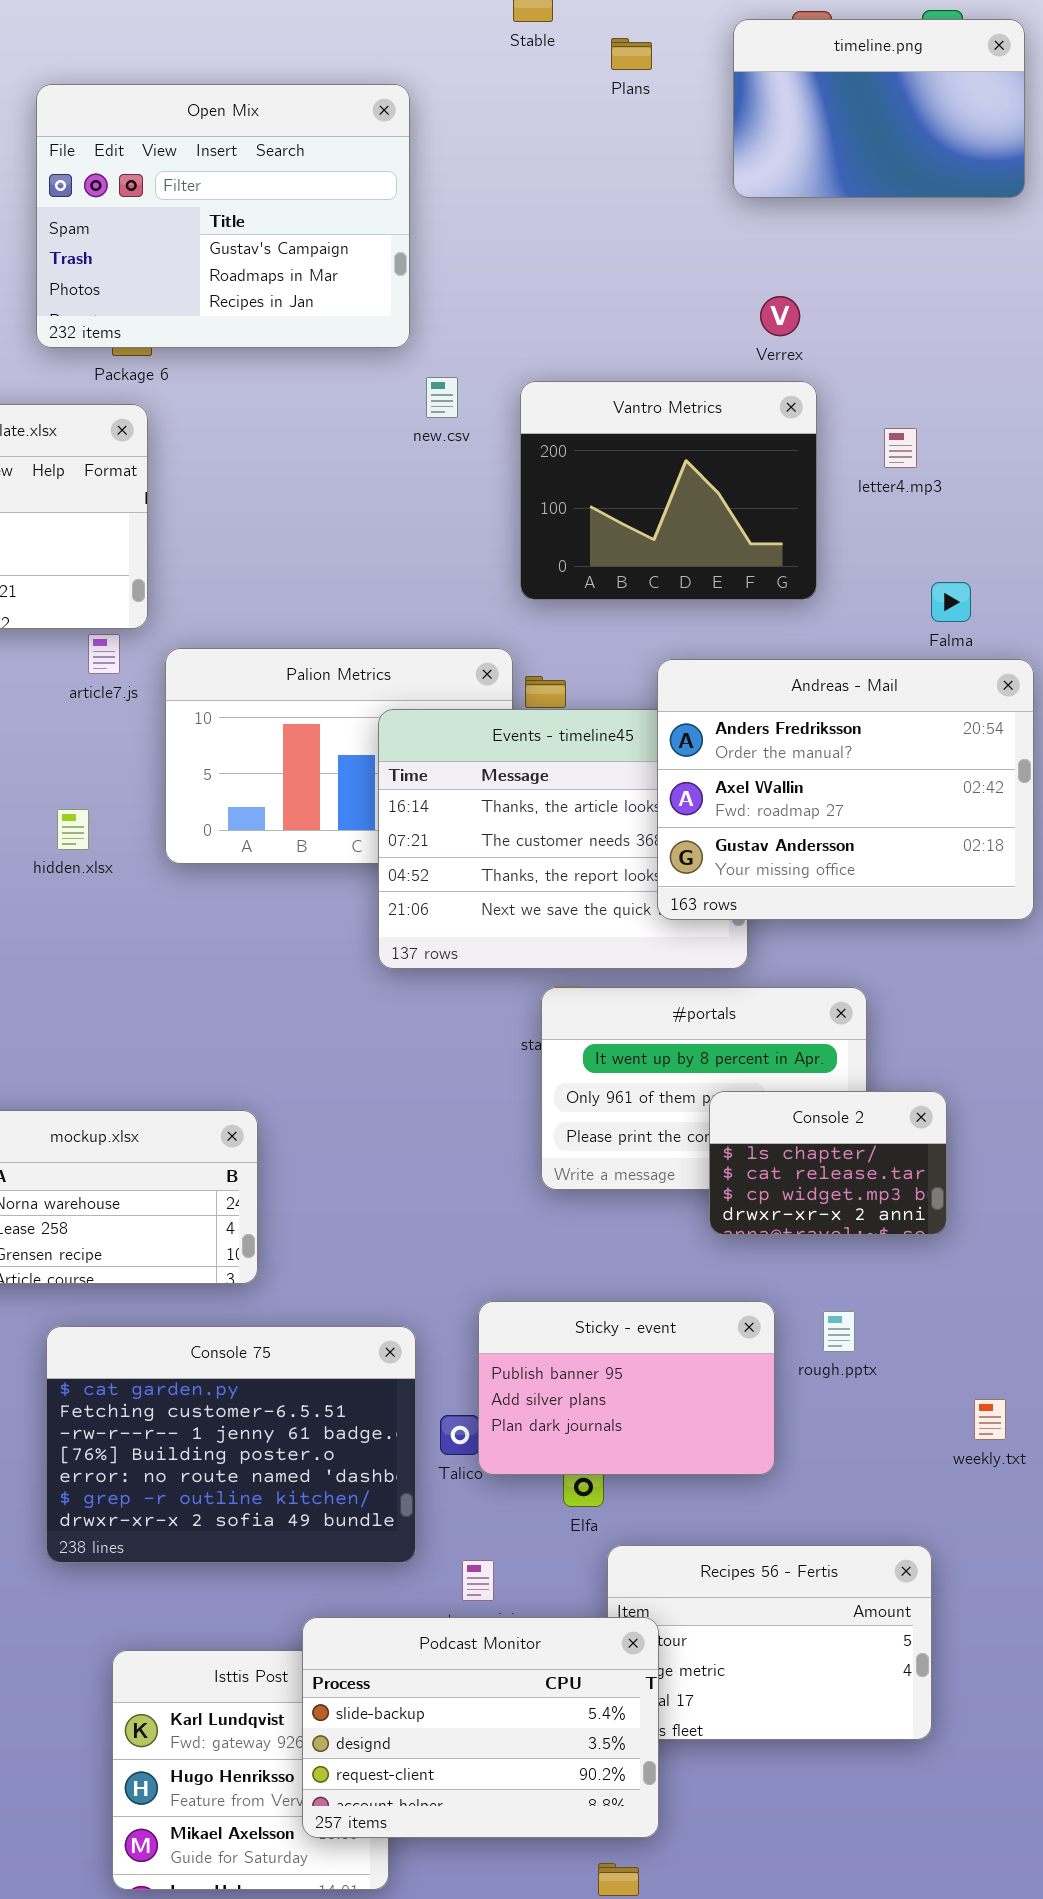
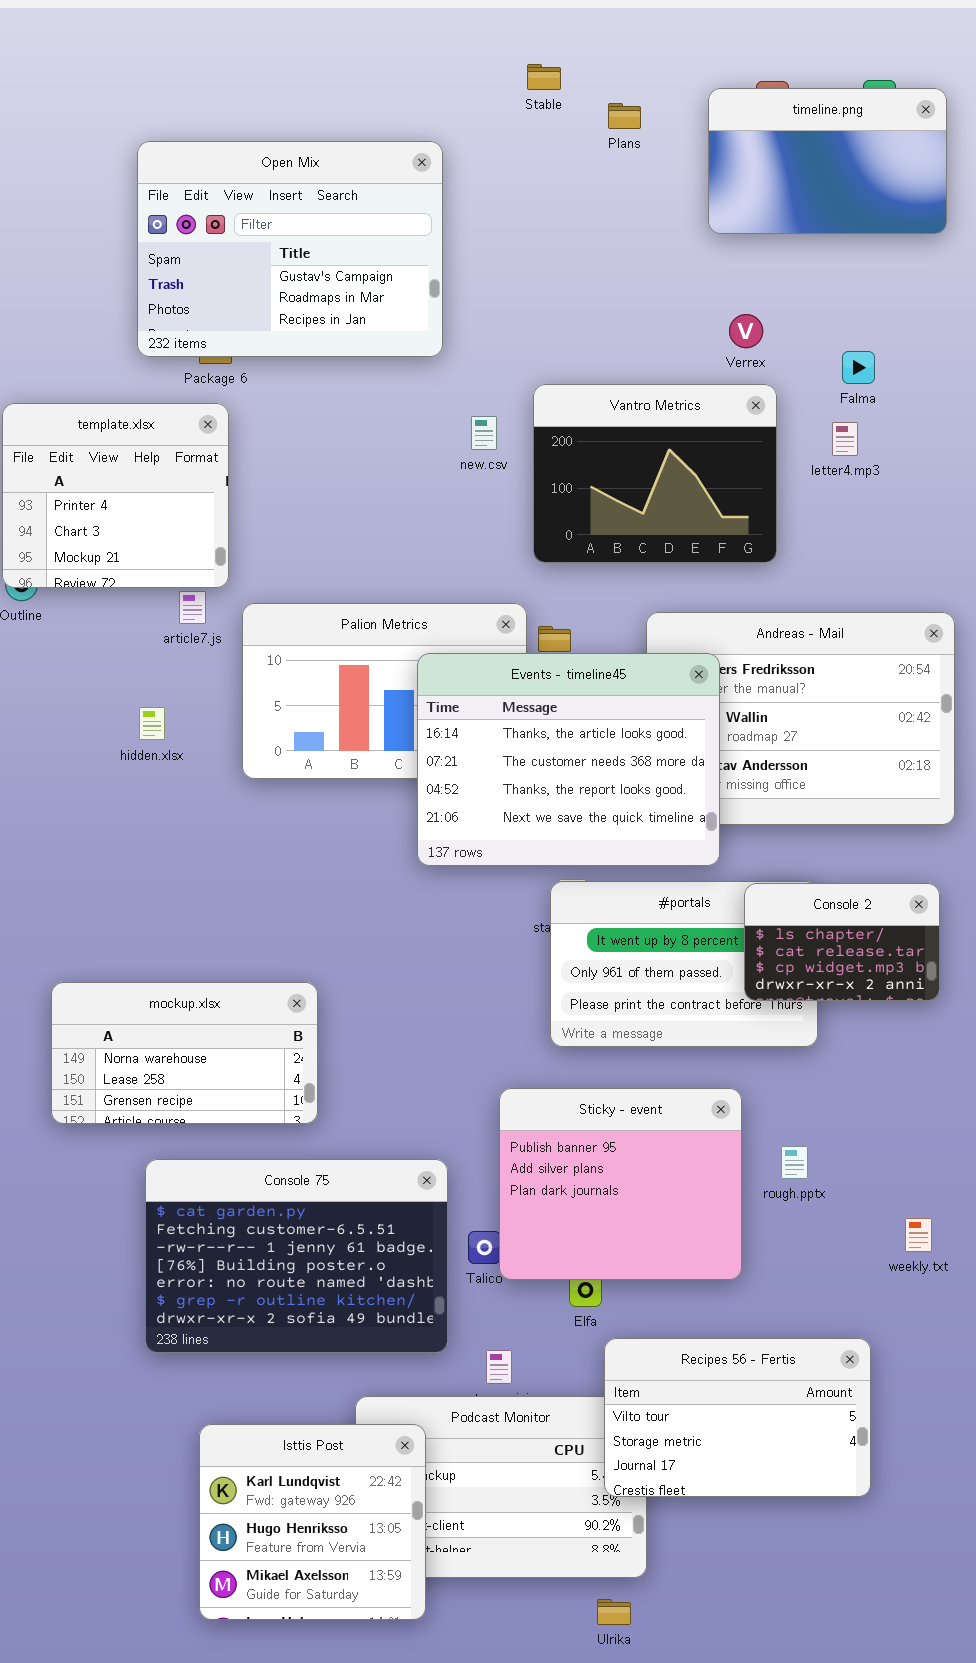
new.csv: [426,377,458,418] -> [471,416,497,450], moved
Falma: [931,582,971,622] -> [842,351,875,384], moved
Events - timeline45: [378,709,748,969] -> [417,653,720,866], raised
hidden.xlsx: [57,809,89,850] -> [139,707,165,740], moved
Console 2: [709,1091,947,1235] -> [744,883,940,1001], moved
Sticky - event: [478,1301,775,1475] -> [499,1088,742,1280], resized
Recipes 56 - Fertis: [607,1545,932,1740] -> [604,1338,871,1497], raised
Isttis Post: [112,1650,389,1890] -> [199,1424,426,1620], raised

